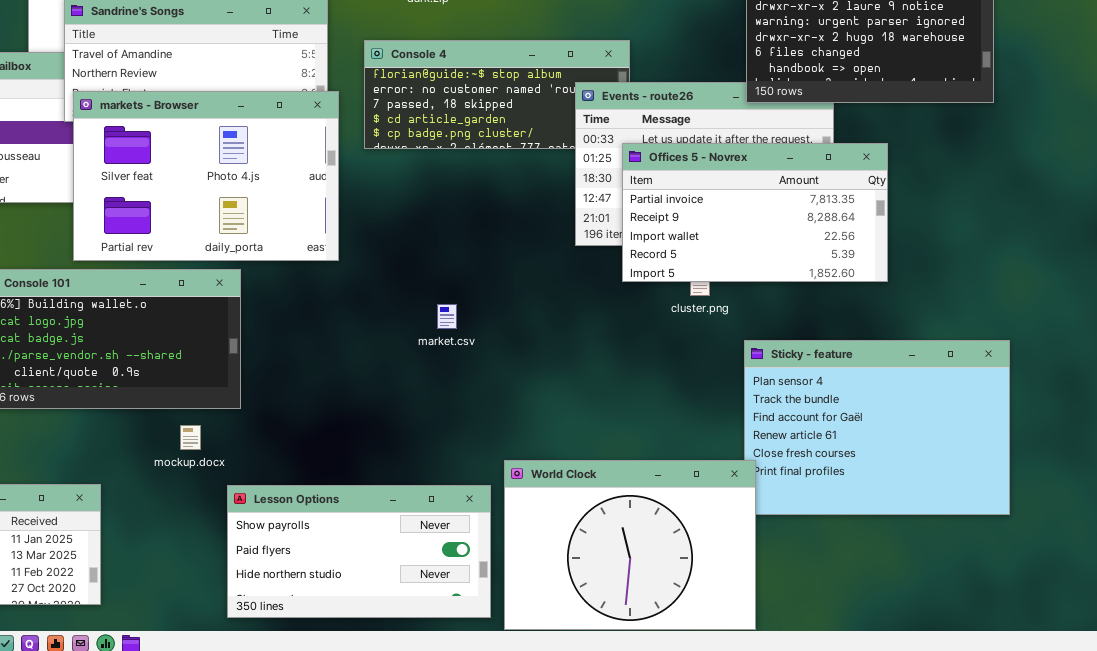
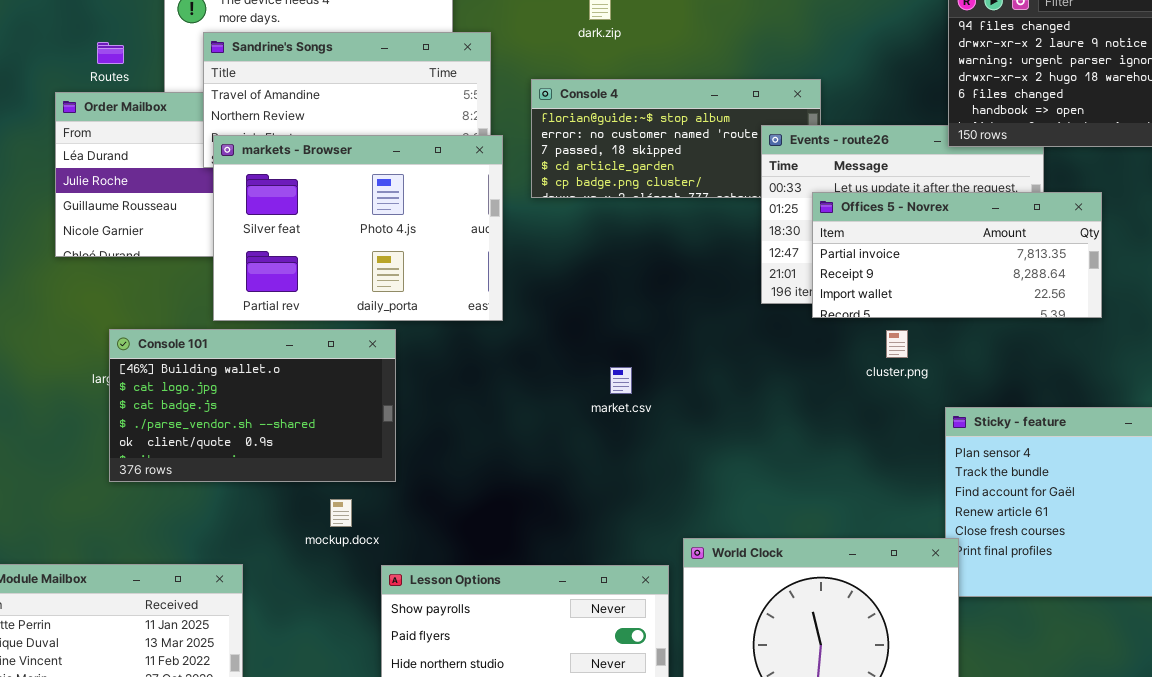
Offices 5 - Novrex: [622,143,888,282] -> [812,192,1102,318], resized

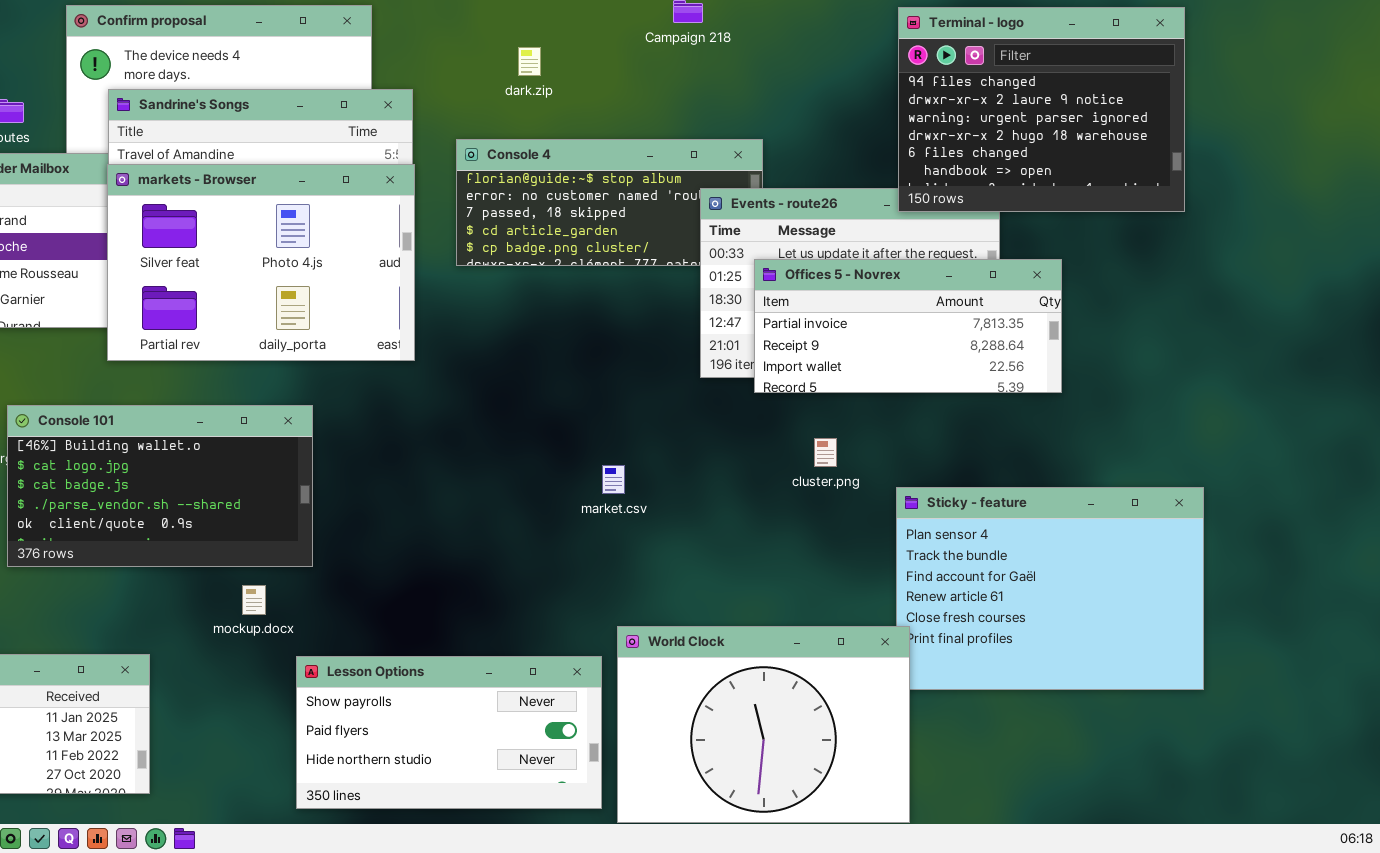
markets - Browser: [213,135,503,321] -> [107,164,415,361], moved
cluster.png: [886,330,908,358] -> [814,438,837,467], moved
market.csv: [610,367,632,394] -> [602,465,625,494], moved

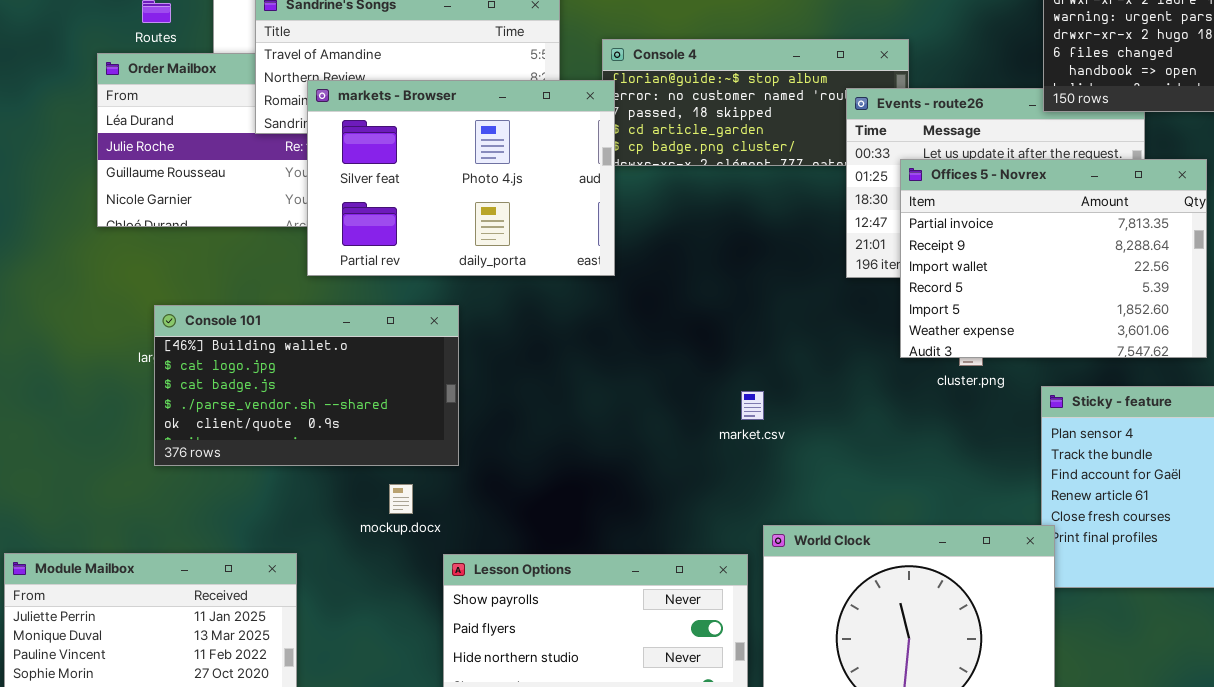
markets - Browser: [107,164,415,361] -> [307,80,615,276], moved
Offices 5 - Novrex: [754,259,1062,393] -> [900,159,1207,358], resized
market.csv: [602,465,625,494] -> [741,391,764,420], moved

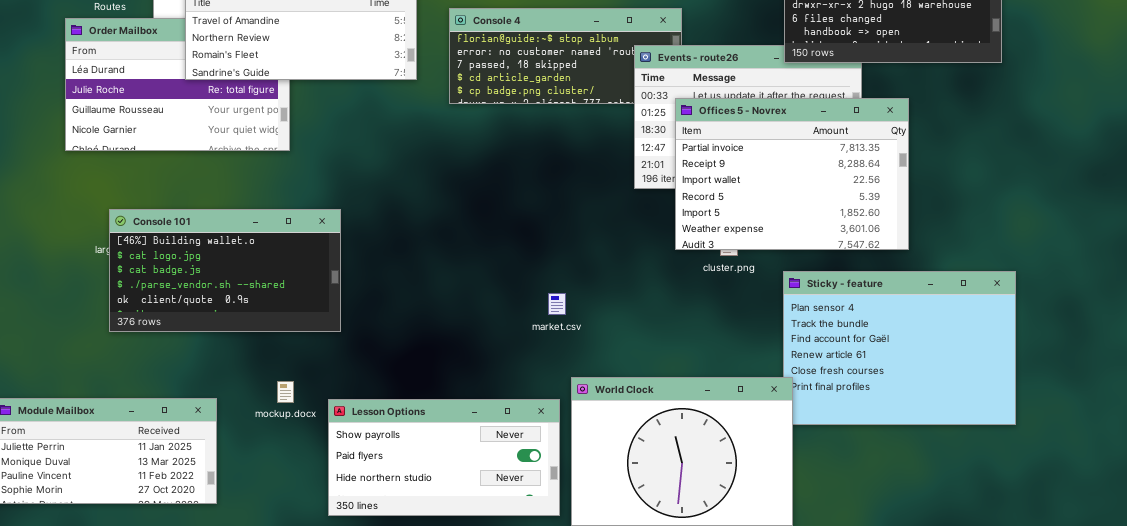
markets - Browser: [307,80,615,276] -> none, closed
market.csv: [741,391,764,420] -> [548,293,566,315], moved
mockup.docx: [389,484,413,514] -> [277,381,294,403], moved

